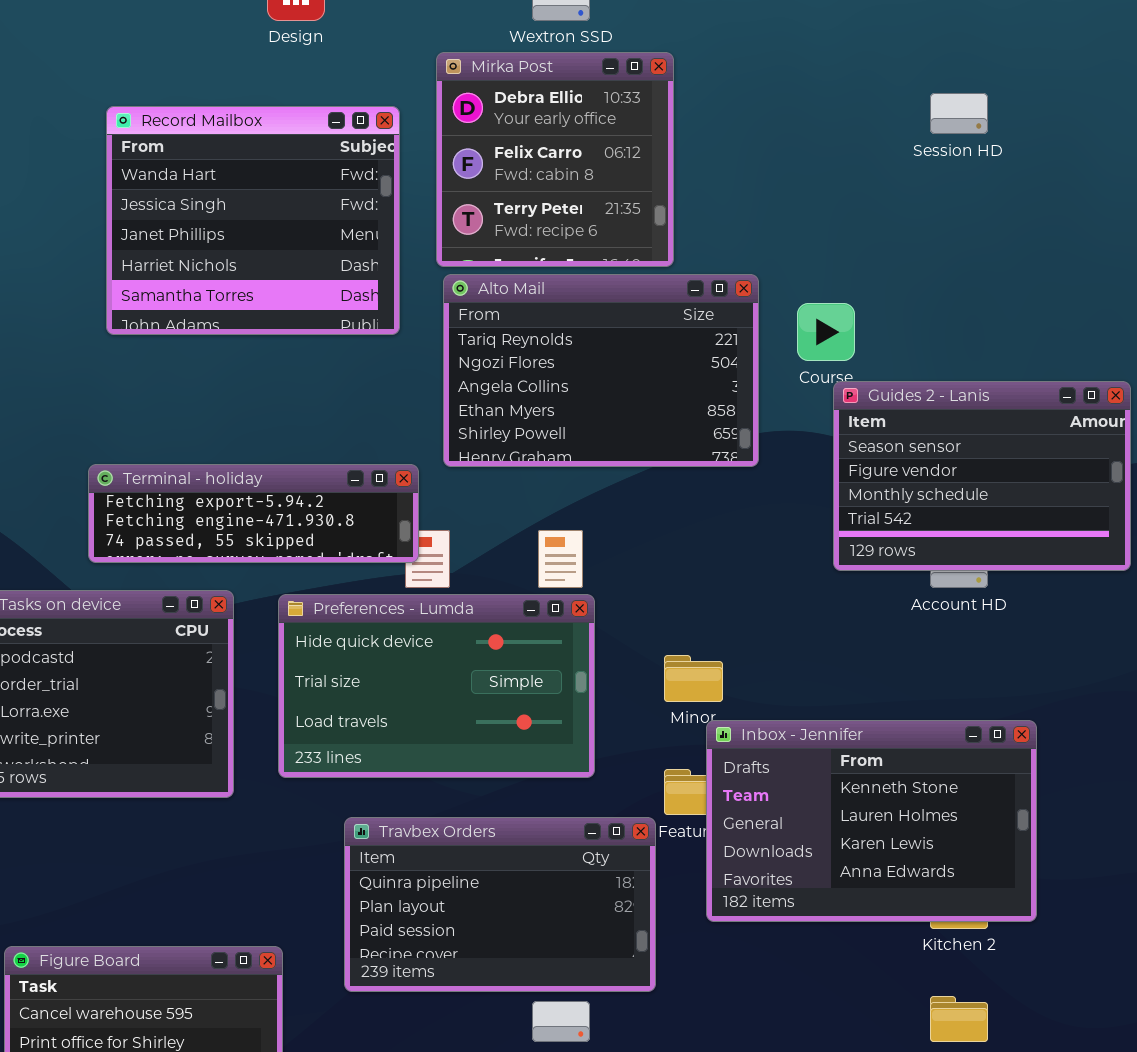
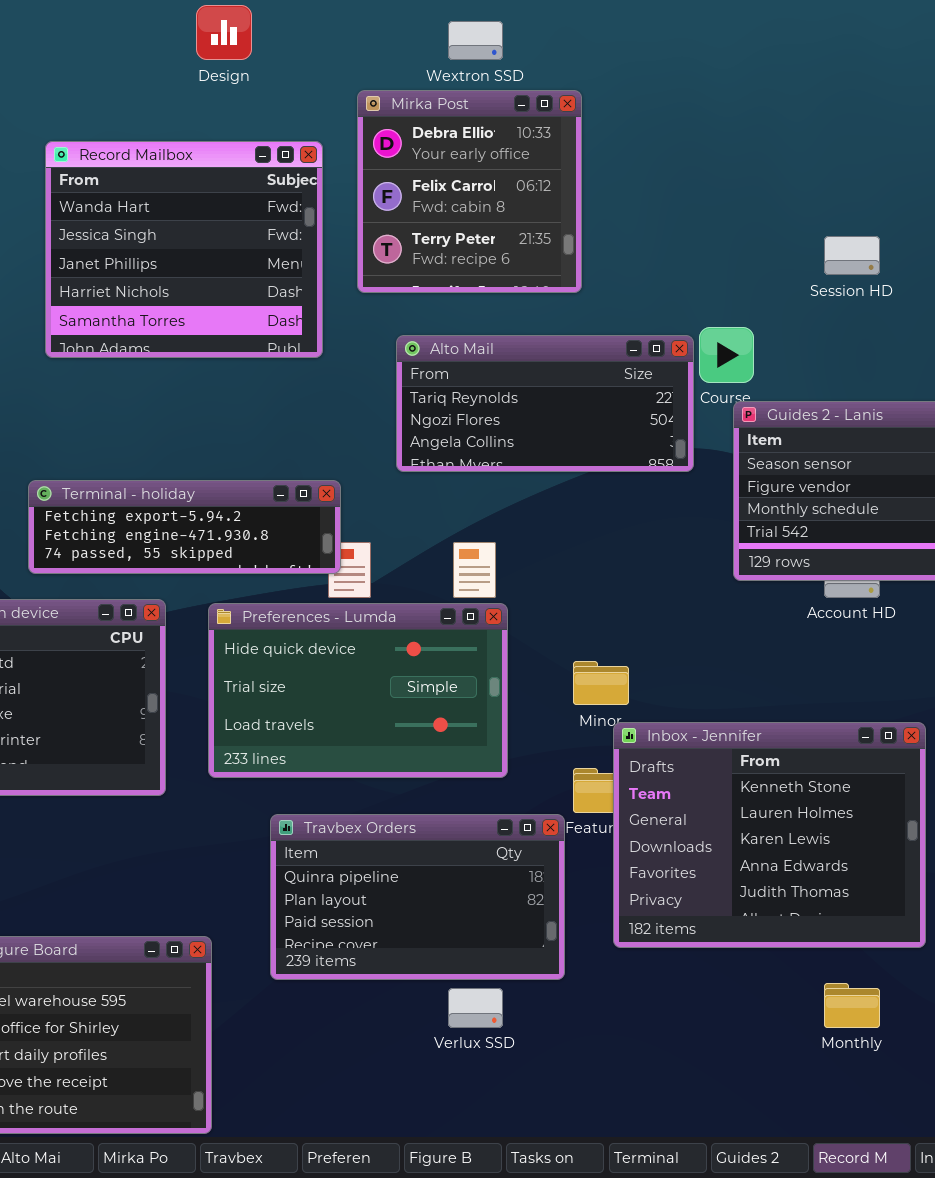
Session HD: [930,93,988,134] -> [824,236,880,275], moved
Alto Mail: [443,274,759,467] -> [396,335,694,472], moved, resized
Inbox - Jennifer: [706,720,1037,922] -> [613,722,926,948], resized

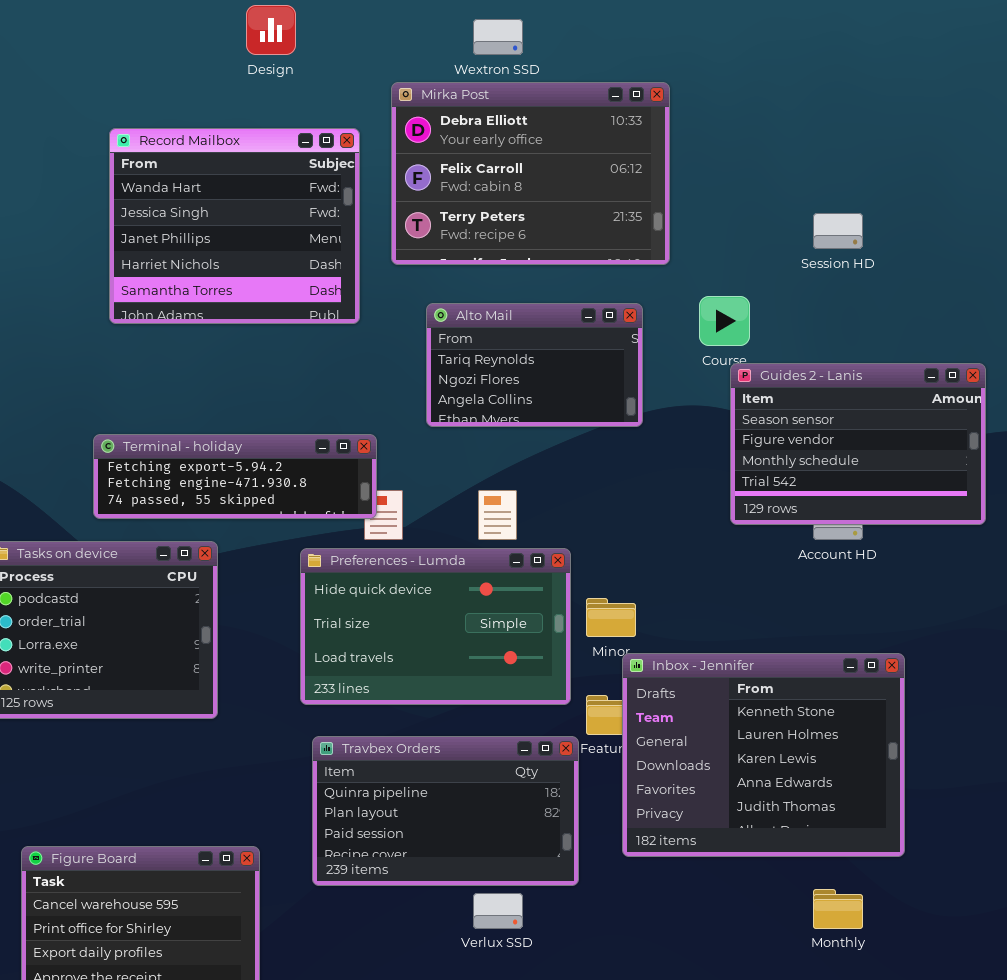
Mirka Post: [357,90,582,293] -> [391,82,670,265], resized
Alto Mail: [396,335,694,472] -> [426,303,643,427], resized
Preferences - Lumda: [208,603,508,778] -> [300,548,571,705], moved

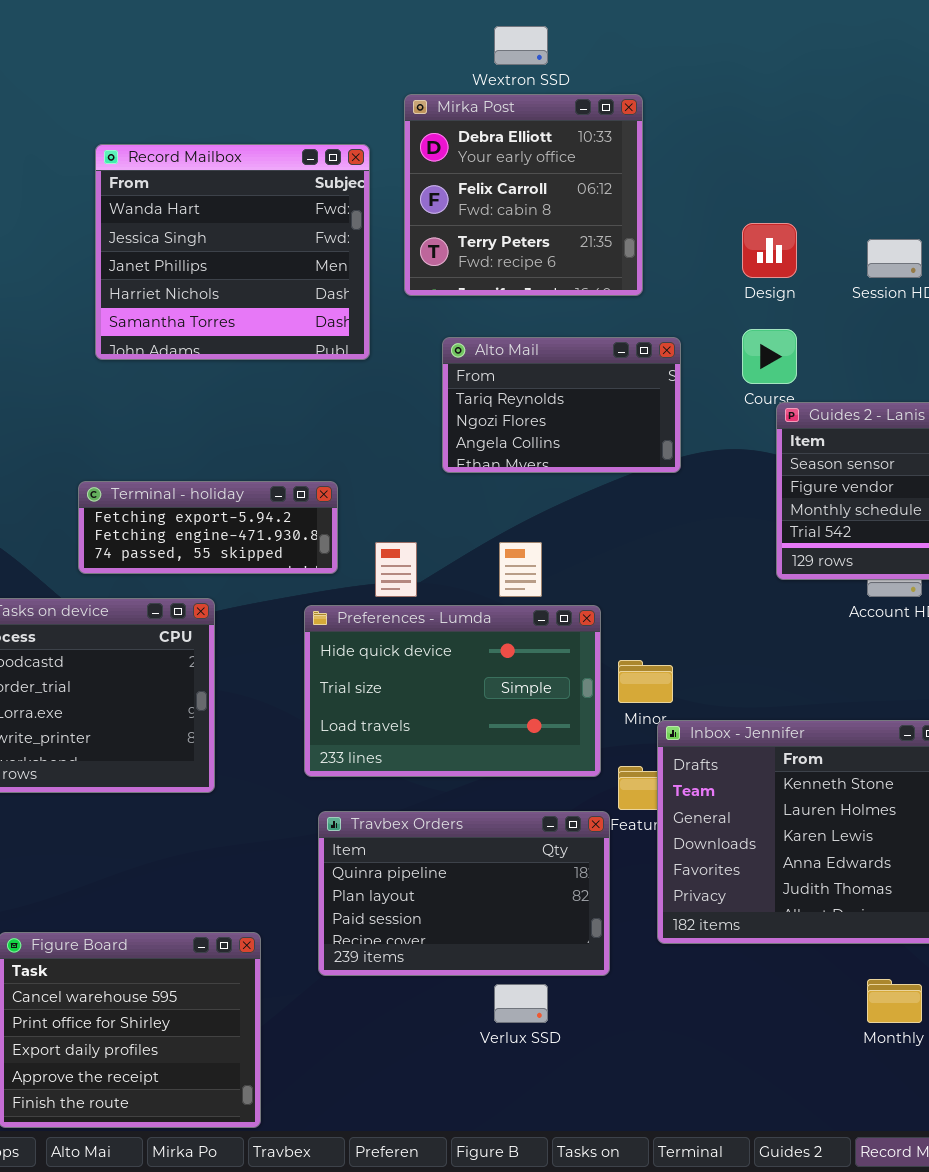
Design: [246,5,296,55] -> [742,223,797,278], moved
Mirka Post: [391,82,670,265] -> [404,94,643,296], resized
Terminal - holiday: [93,434,377,519] -> [78,481,338,574], resized

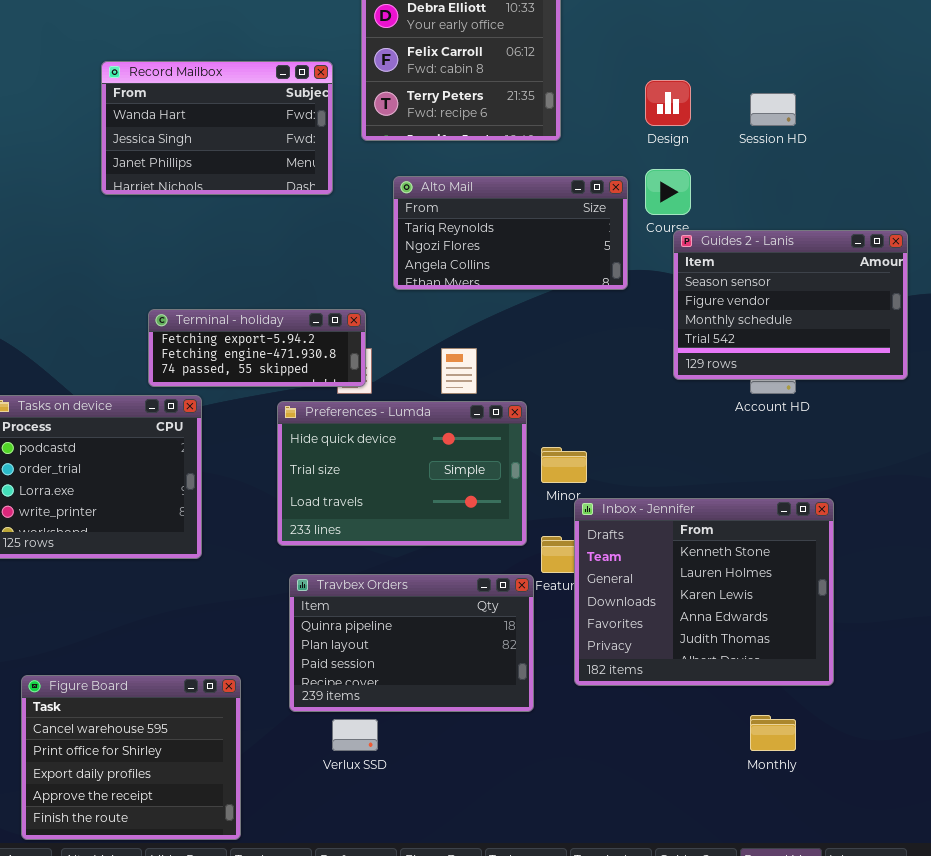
Record Mailbox: [95,144,370,360] -> [101,61,333,195], resized
Alto Mail: [442,337,681,473] -> [393,176,628,290], resized
Terminal - holiday: [78,481,338,574] -> [148,309,366,387], moved
Verlux SSD: [494,984,548,1023] -> [332,719,378,751], moved

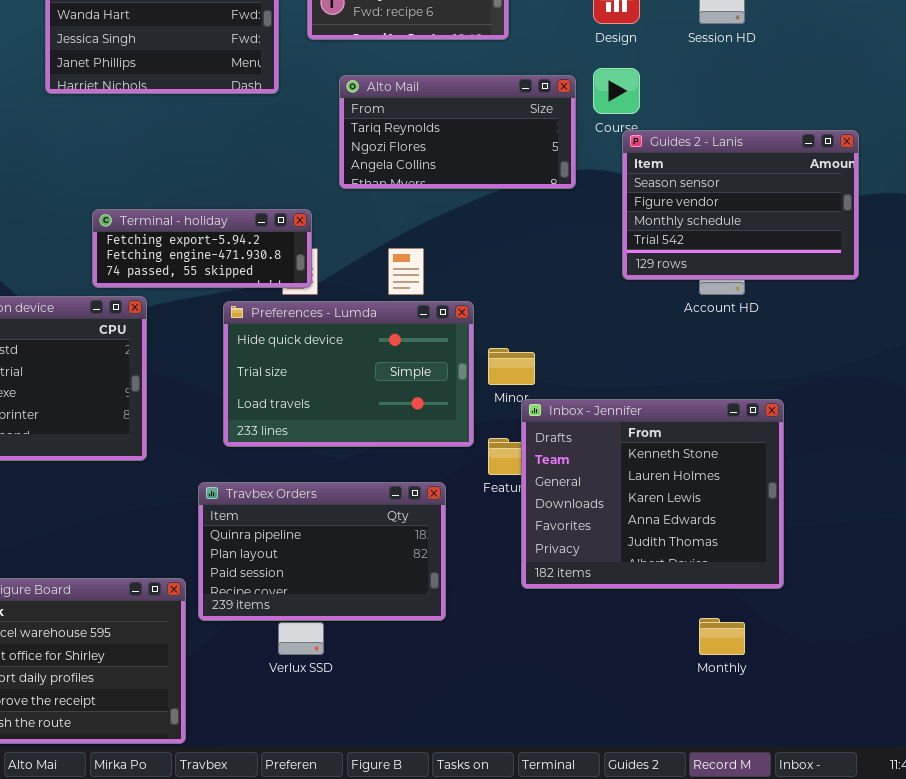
Travbex Orders: [289,574,534,712] -> [198,482,446,621], moved

